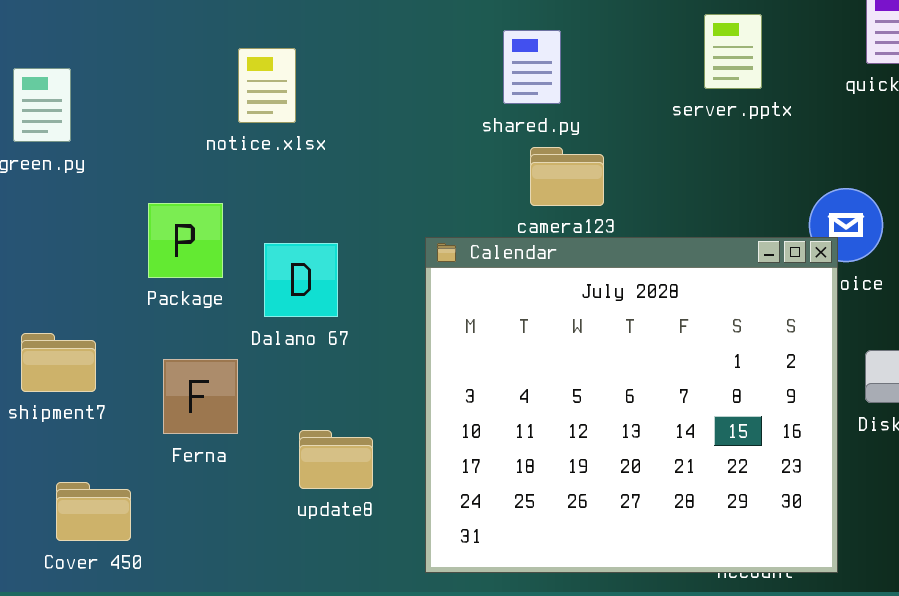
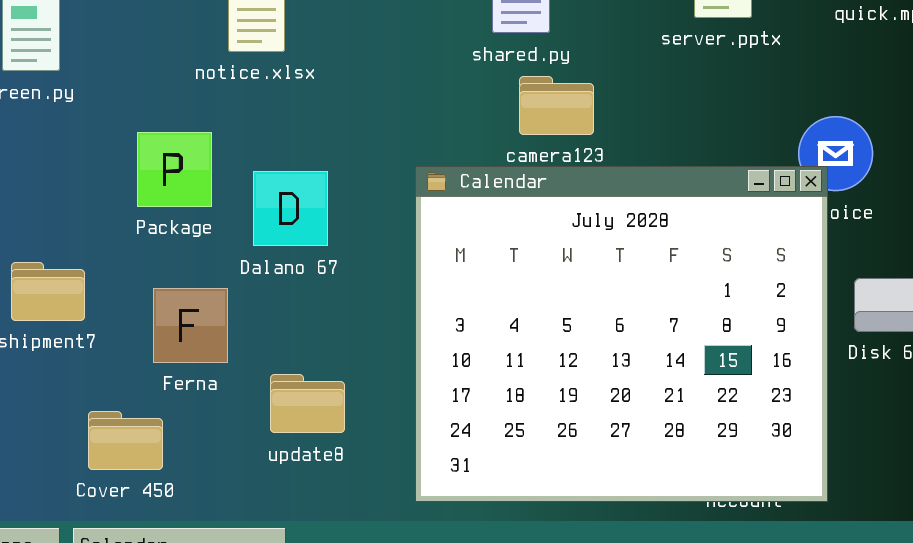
update8: [299,430,373,489] -> [270,374,345,433], moved
Cover 450: [56,482,131,541] -> [88,411,163,470], moved

